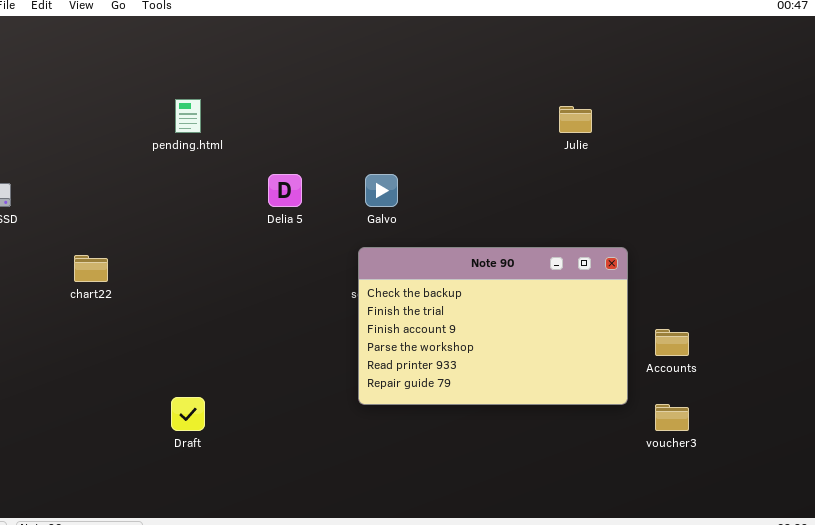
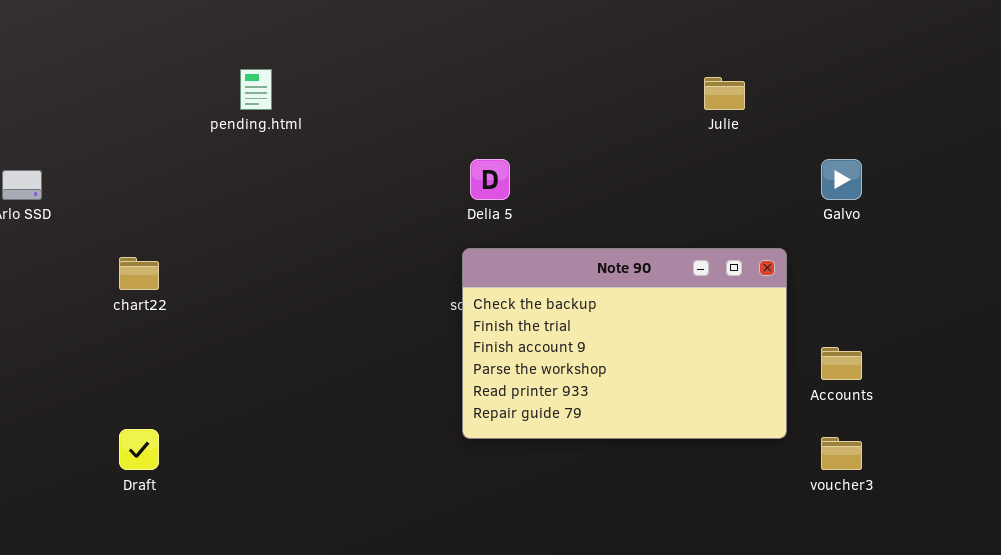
Delia 5: [268,174,302,207] -> [470,159,510,200], moved
Galvo: [365,174,398,207] -> [821,159,862,200], moved
Draft: [171,397,205,431] -> [119,429,159,470], moved

